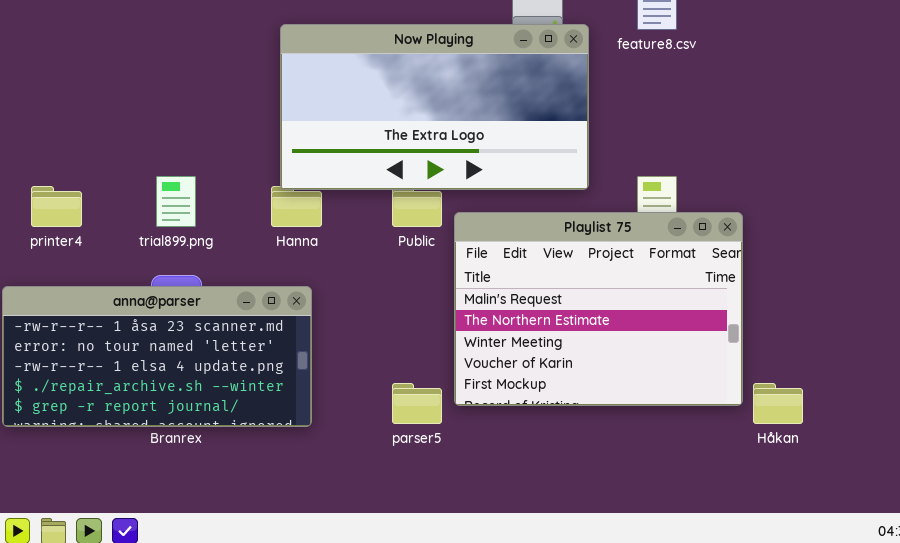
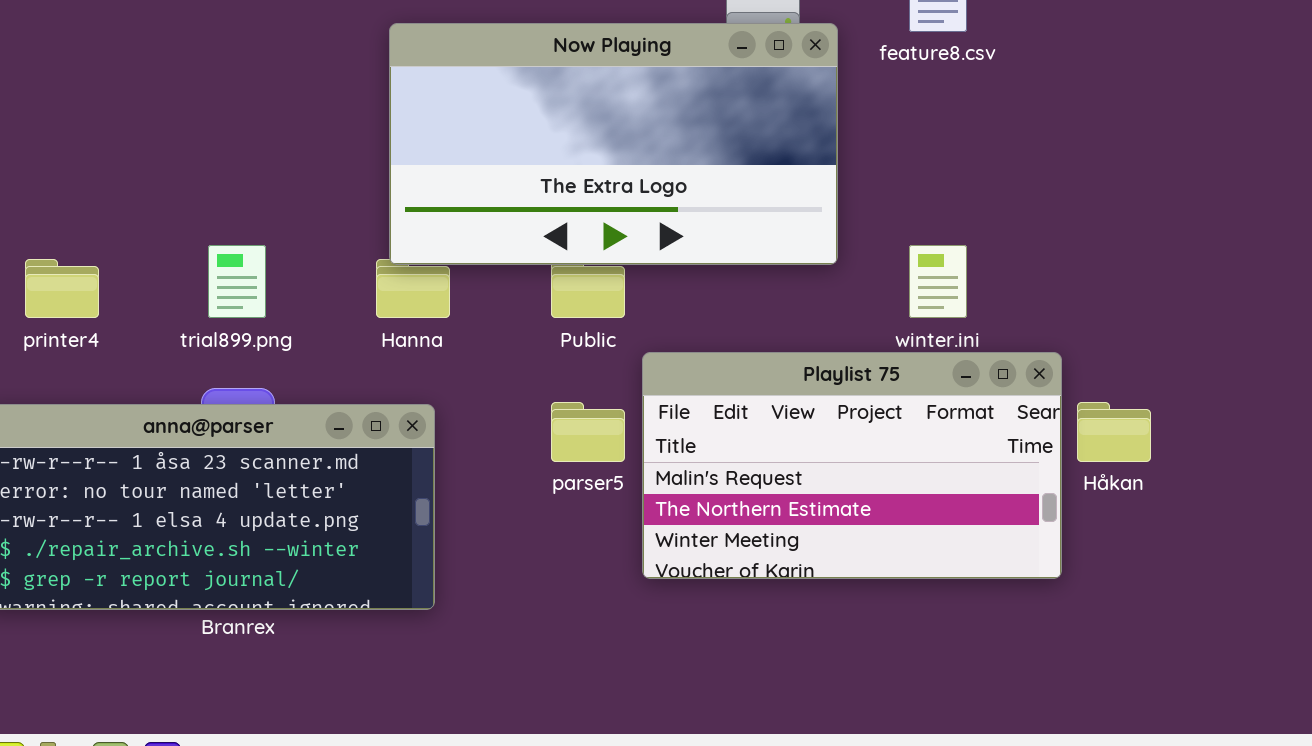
Playlist 75: [454,212,743,406] -> [642,352,1062,579], resized
parser5: [392,383,442,424] -> [551,402,625,462], moved
Håkan: [753,383,803,424] -> [1077,402,1151,462], moved

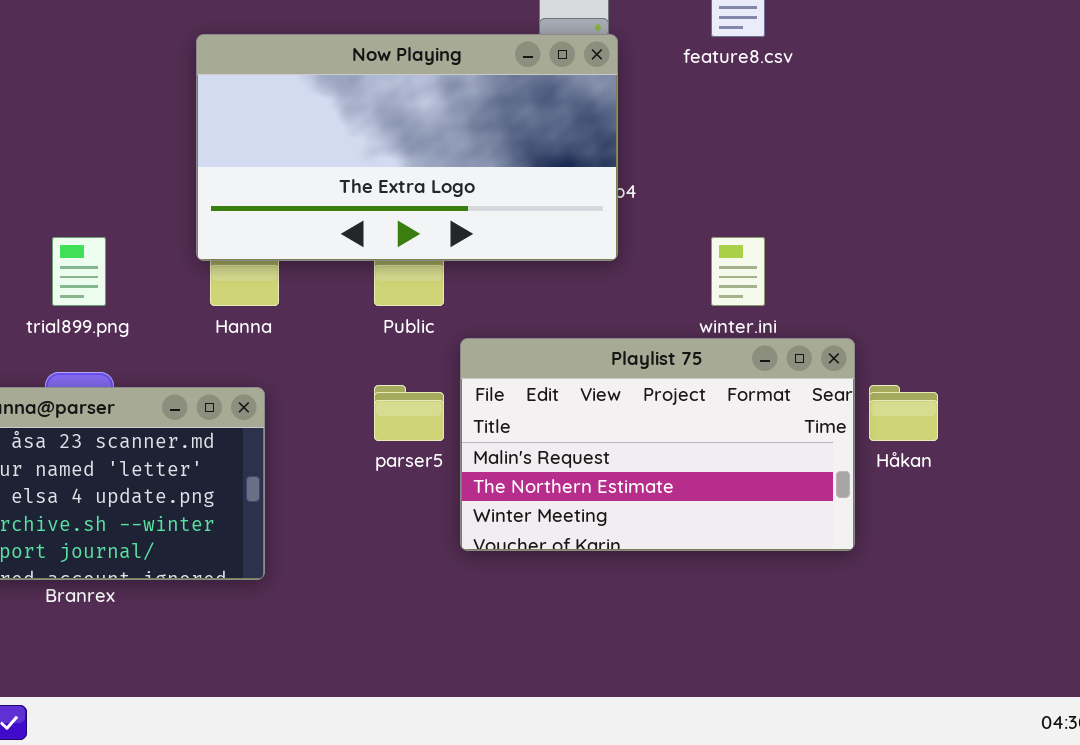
Now Playing: [389,23,838,265] -> [196,34,618,261], moved

